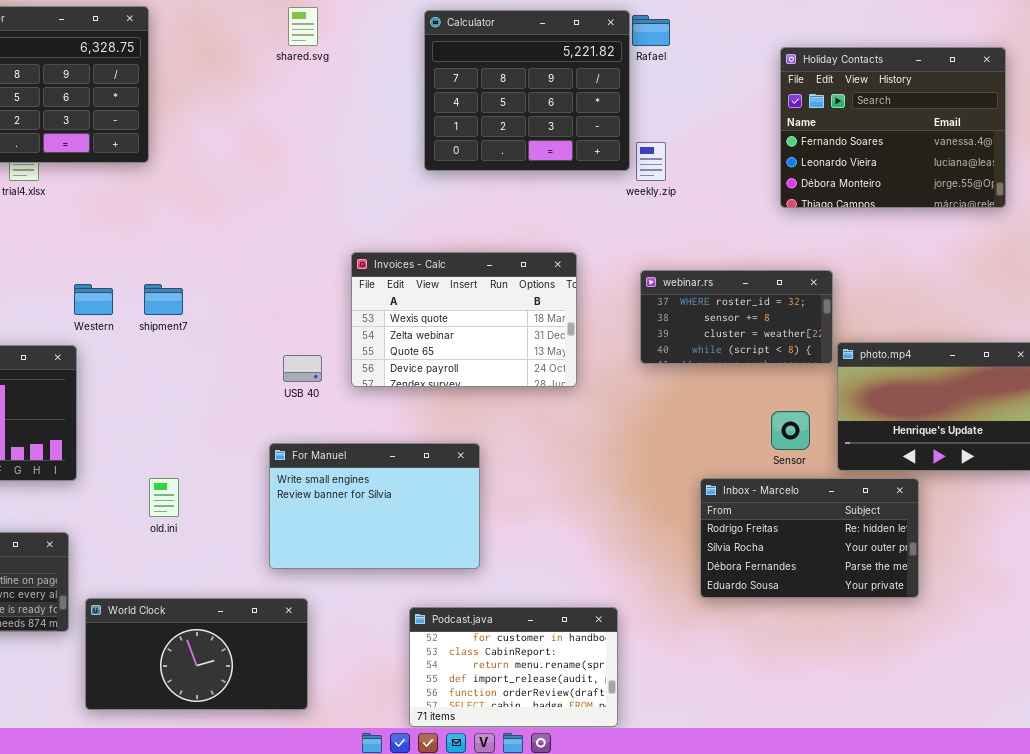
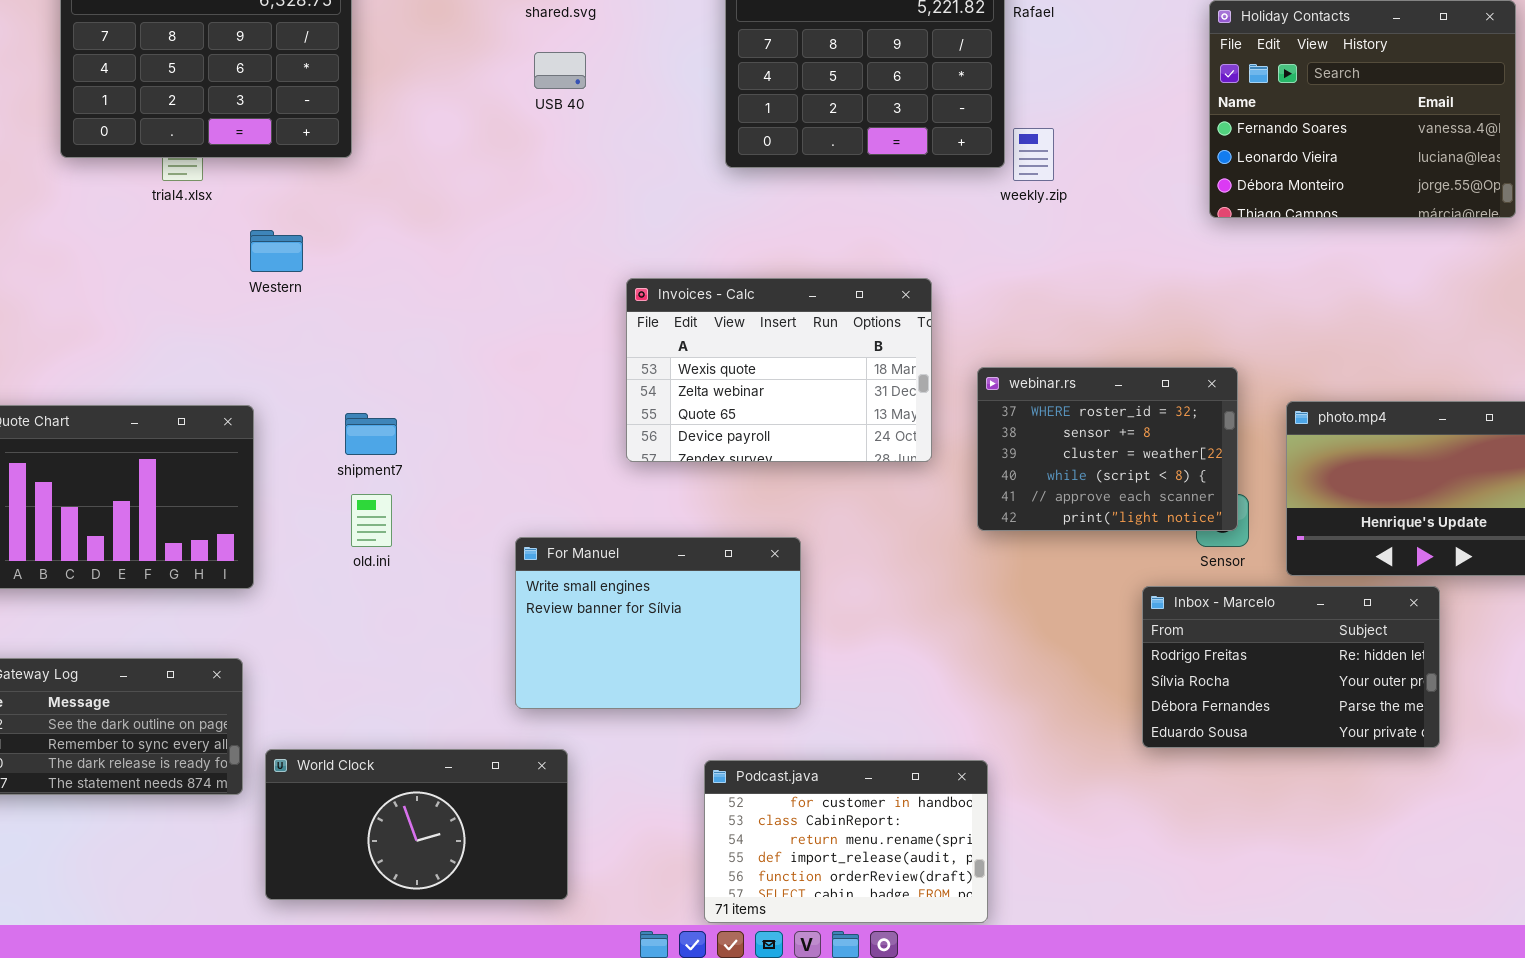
webinar.rs: [640,270,833,364] -> [977,367,1238,531], moved, resized
Western: [74,284,113,315] -> [250,230,303,272], moved
shipment7: [144,284,183,315] -> [345,413,397,455], moved
USB 40: [283,355,322,382] -> [534,52,586,89], moved
old.ini: [149,478,179,517] -> [351,494,392,547], moved
Inbox - Marcelo: [700,478,919,598] -> [1142,586,1440,748], moved

